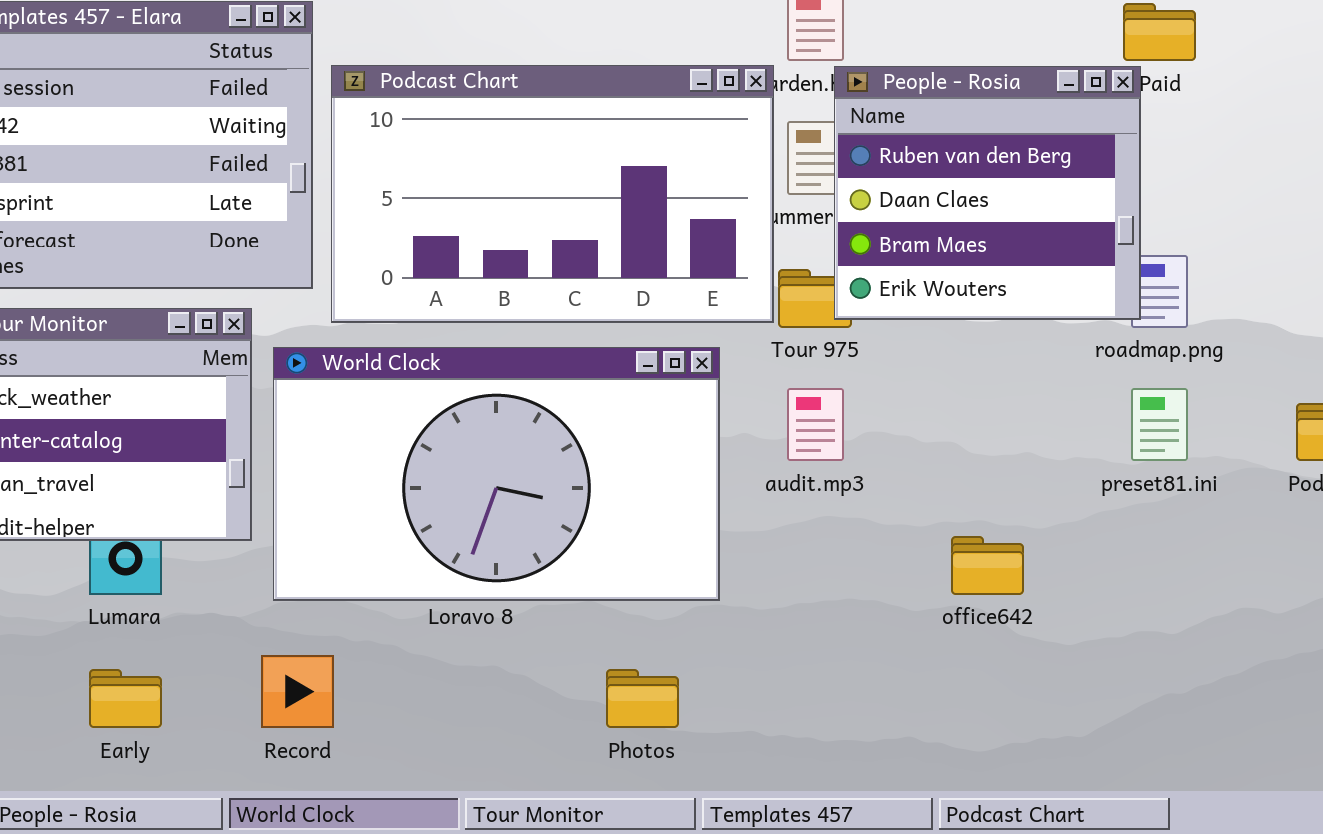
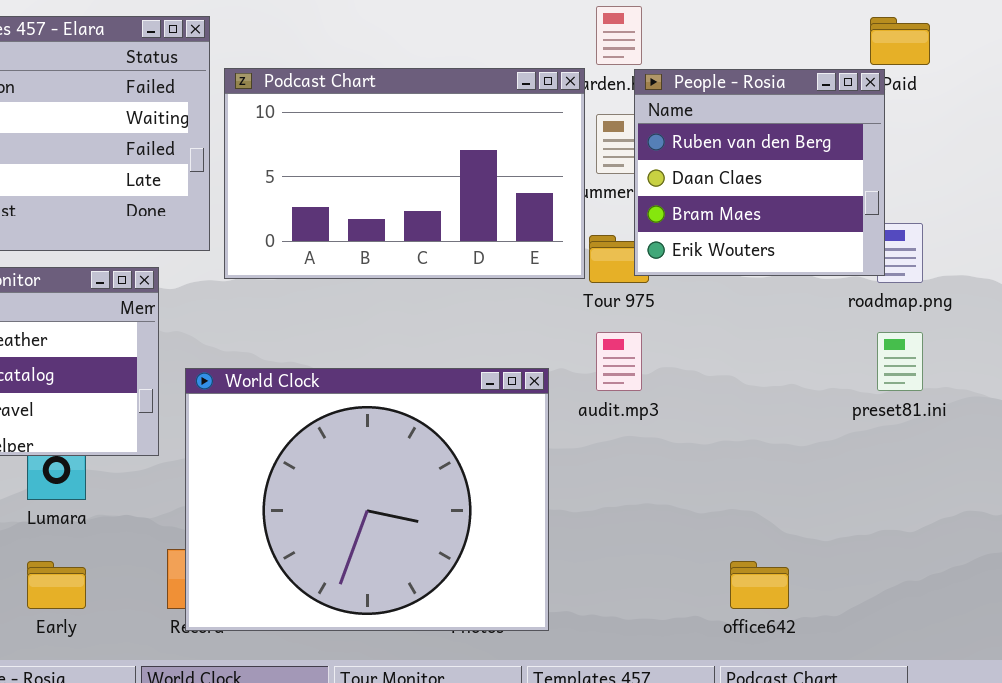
World Clock: [273,347,720,601] -> [185,368,549,631], moved, resized
office642: [951,536,1024,595] -> [730,561,789,609], moved

